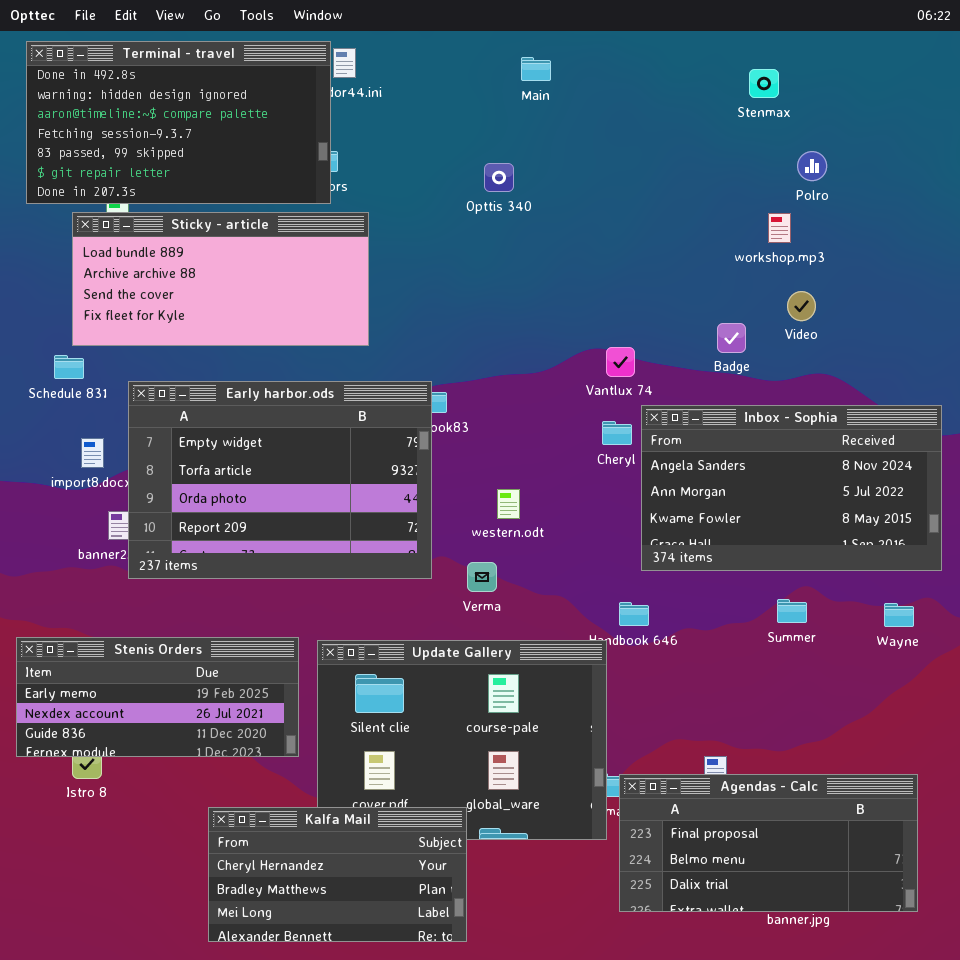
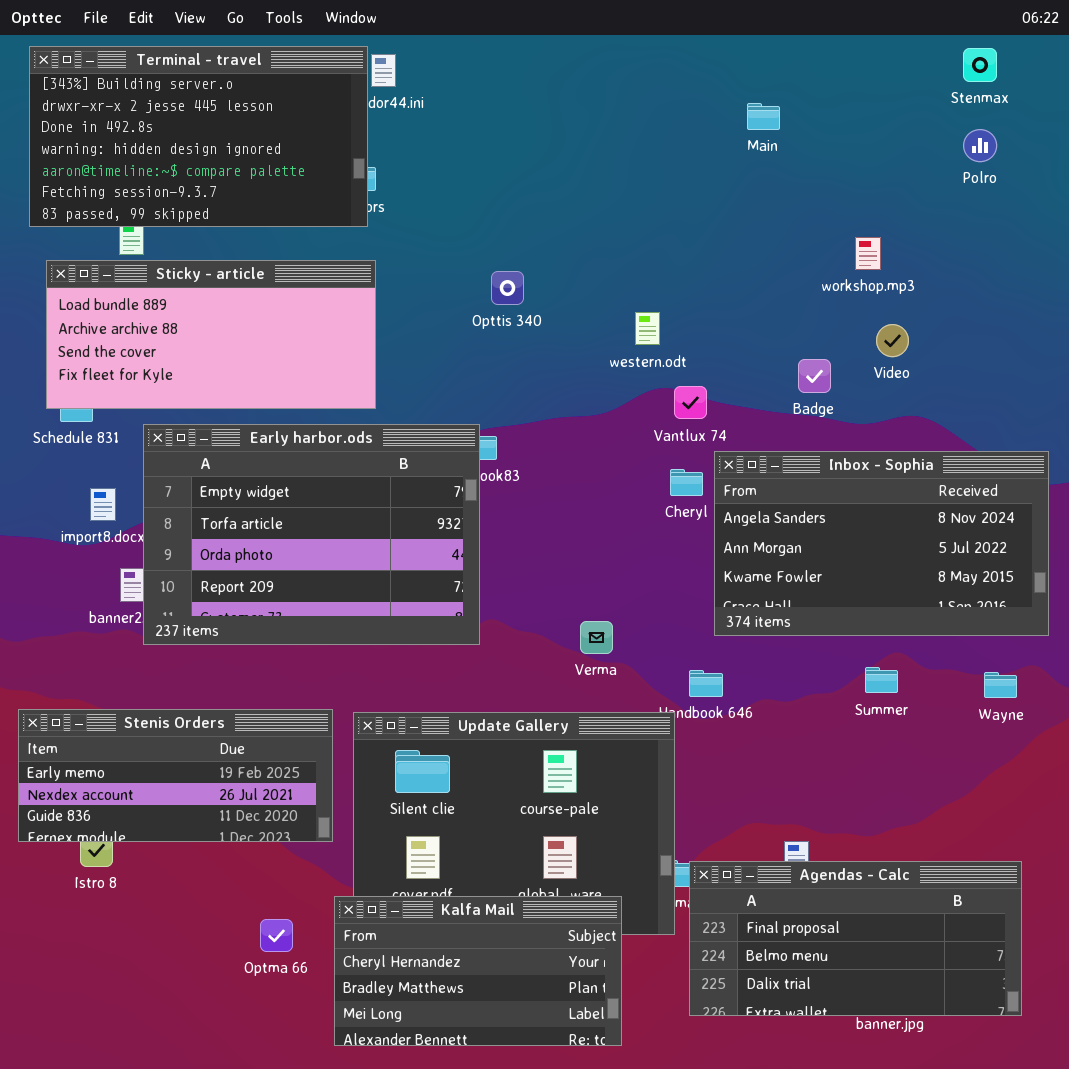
Terminal - travel: [26,41,331,204] -> [29,46,368,227], scrolled up 2 rows
Main: [521,57,551,81] -> [747,103,780,130], moved
Stenmax: [749,69,779,98] -> [963,48,997,82], moved
Polro: [797,151,827,181] -> [963,129,997,162], moved
Opttis 340: [484,163,514,192] -> [491,271,524,305], moved
Sticky - article: [72,212,369,346] -> [46,260,376,409], moved
western.odt: [497,489,520,519] -> [635,312,660,345], moved
Verma: [467,562,497,592] -> [580,621,613,654], moved
Kalfa Mail: [208,807,467,942] -> [334,896,622,1046], moved

